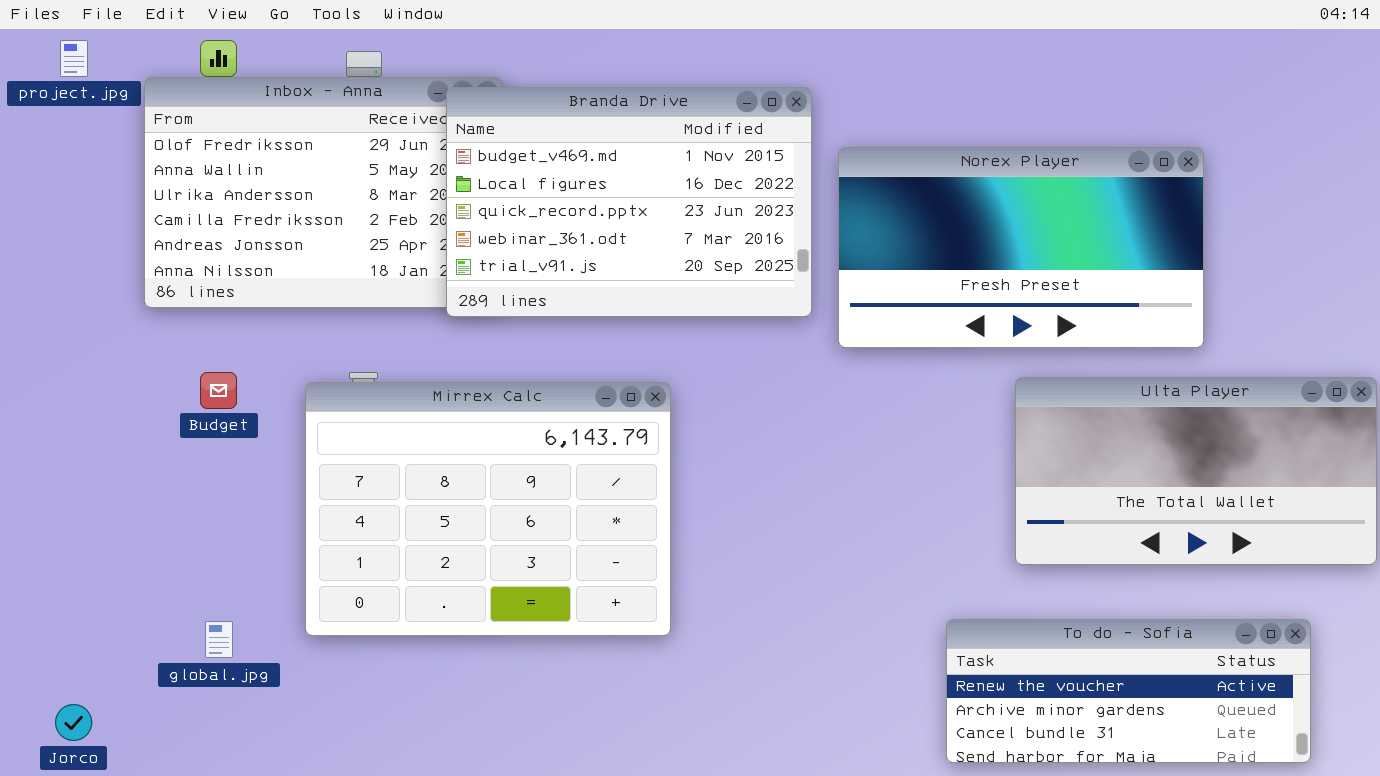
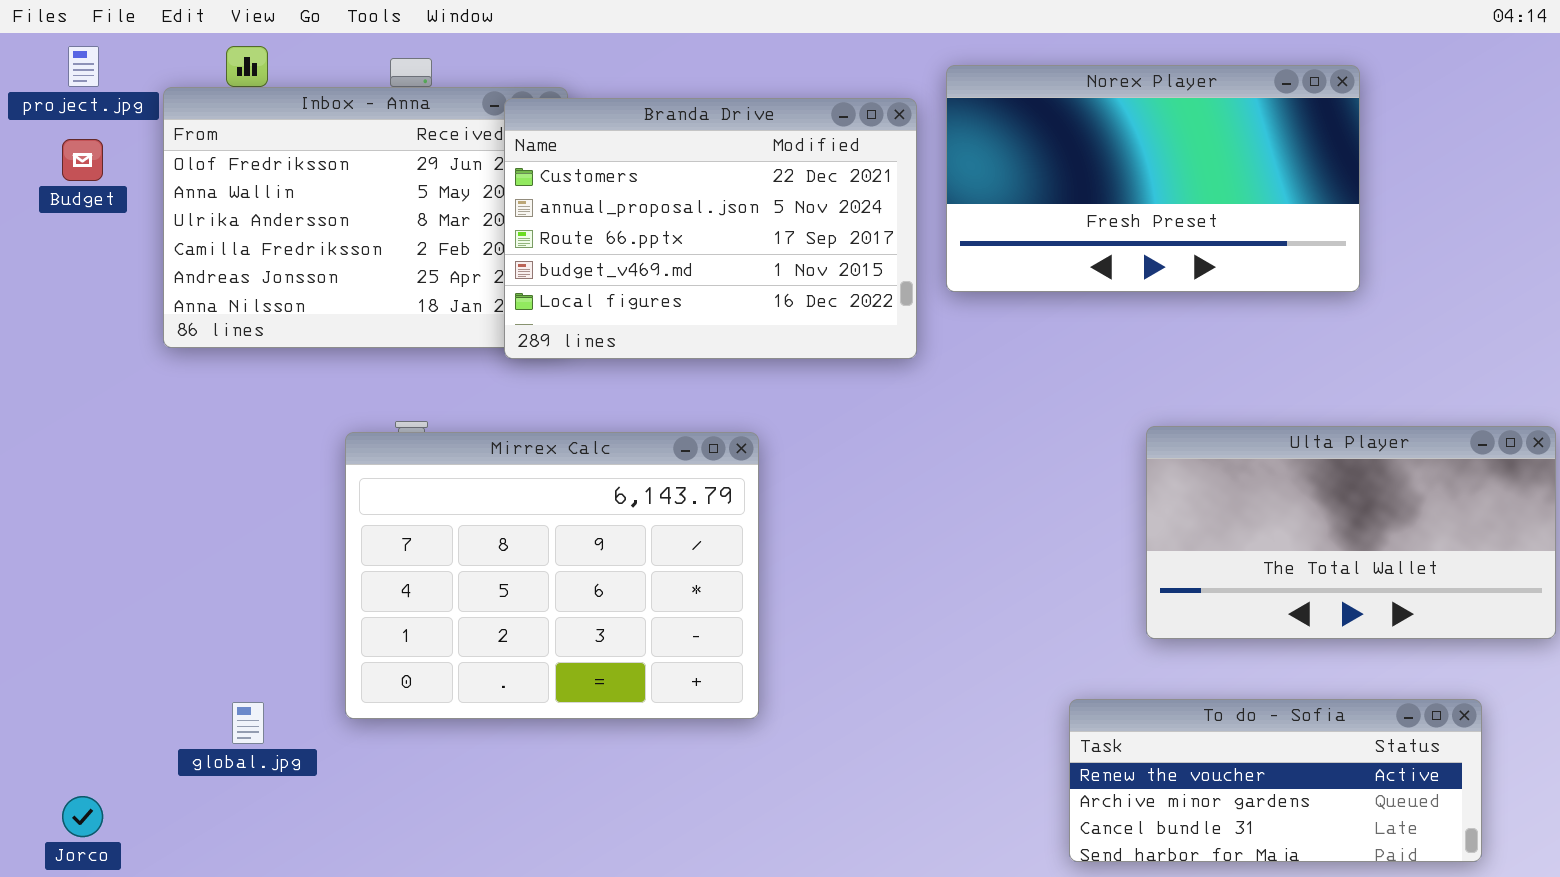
Branda Drive: [446,87,812,317] -> [504,98,917,359], scrolled up 3 rows
Norex Player: [838,147,1204,348] -> [946,65,1360,292], moved
Budget: [200,372,237,409] -> [62,139,103,181], moved

